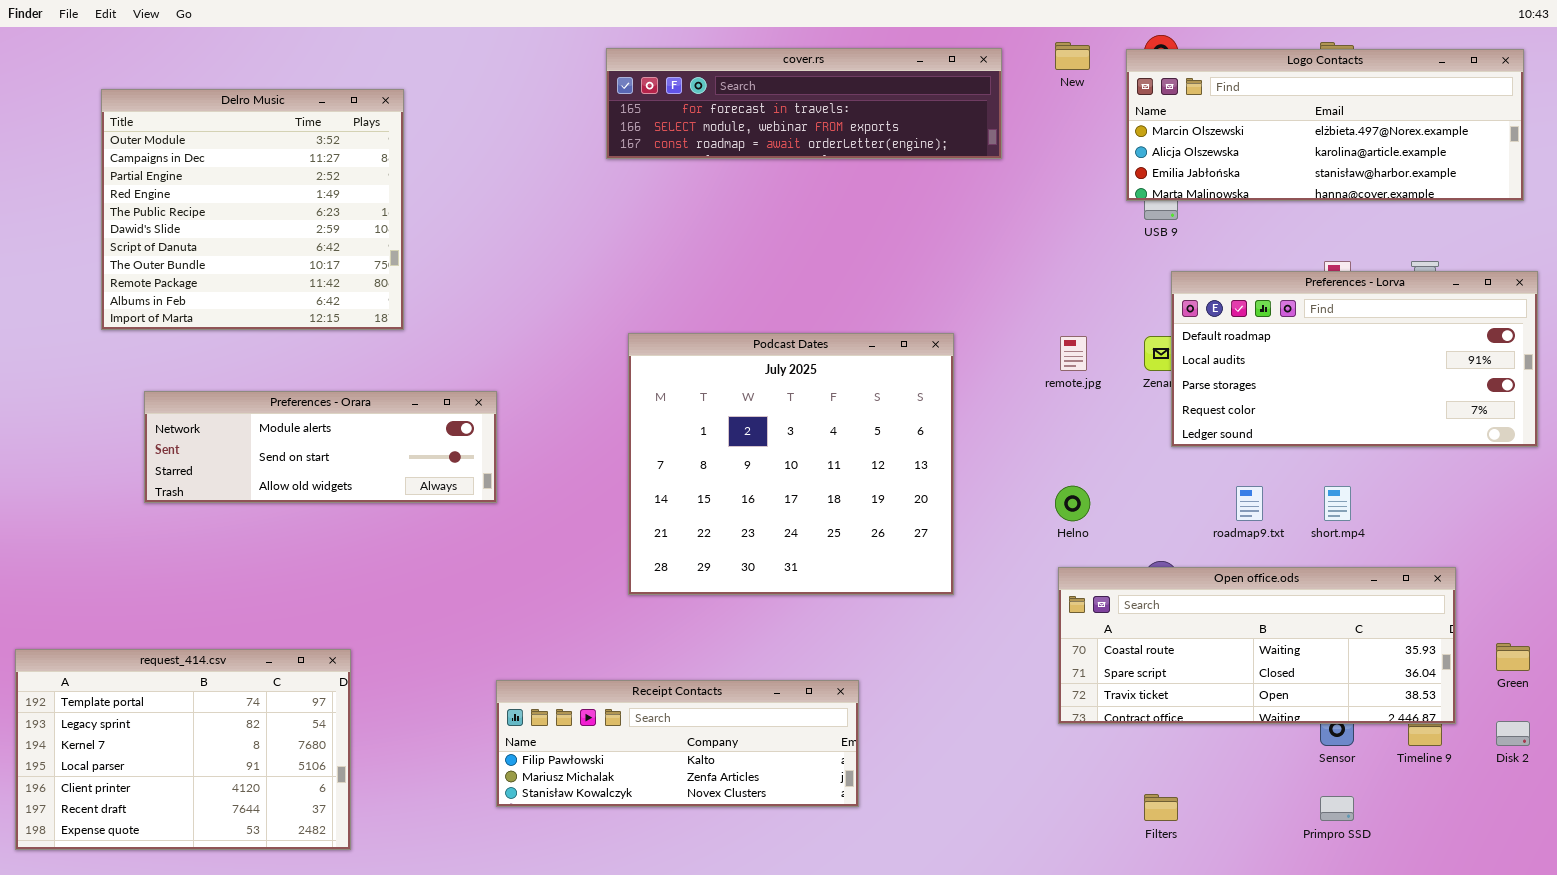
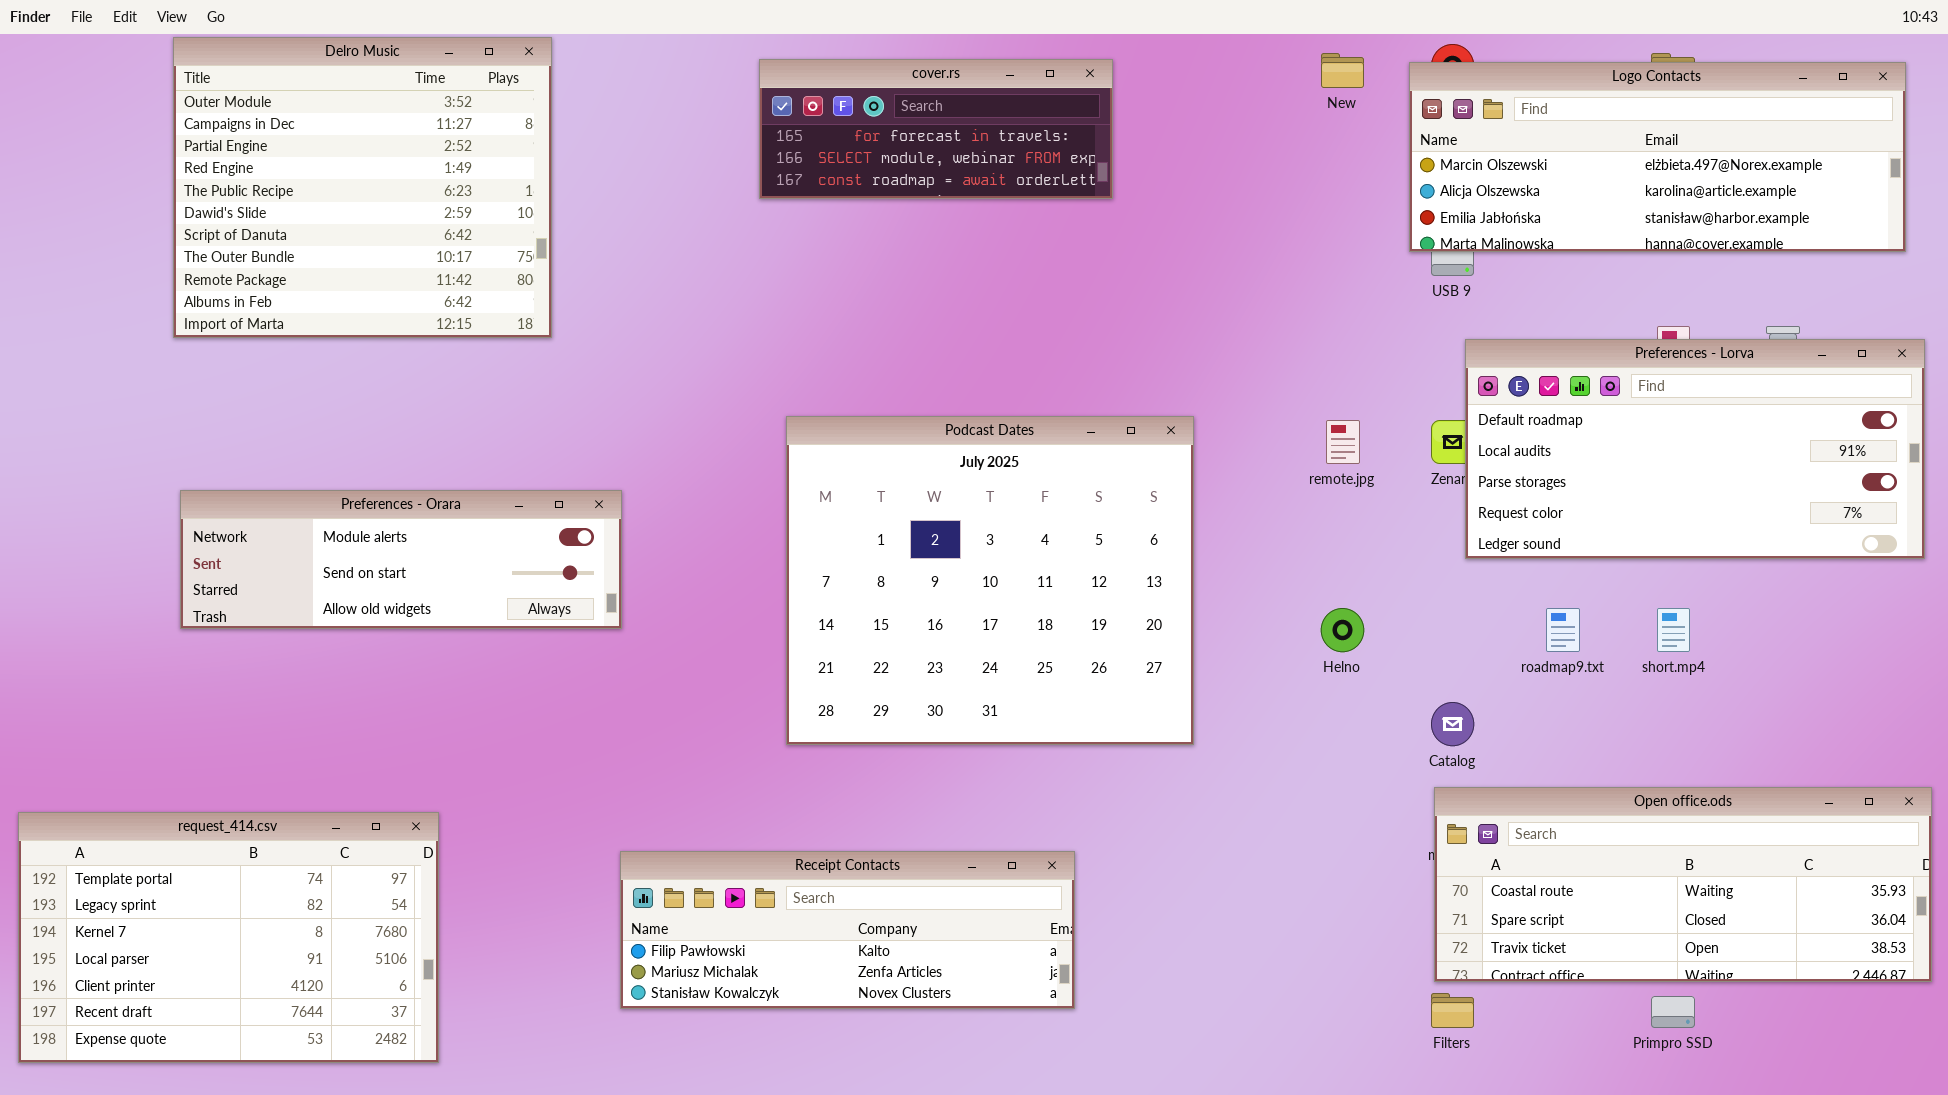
cover.rs: [606,48,1002,159] -> [759,59,1113,199], resized
Delro Music: [101,89,404,330] -> [173,37,552,338], moved
Open office.ods: [1058,567,1456,724] -> [1434,787,1932,982], moved

